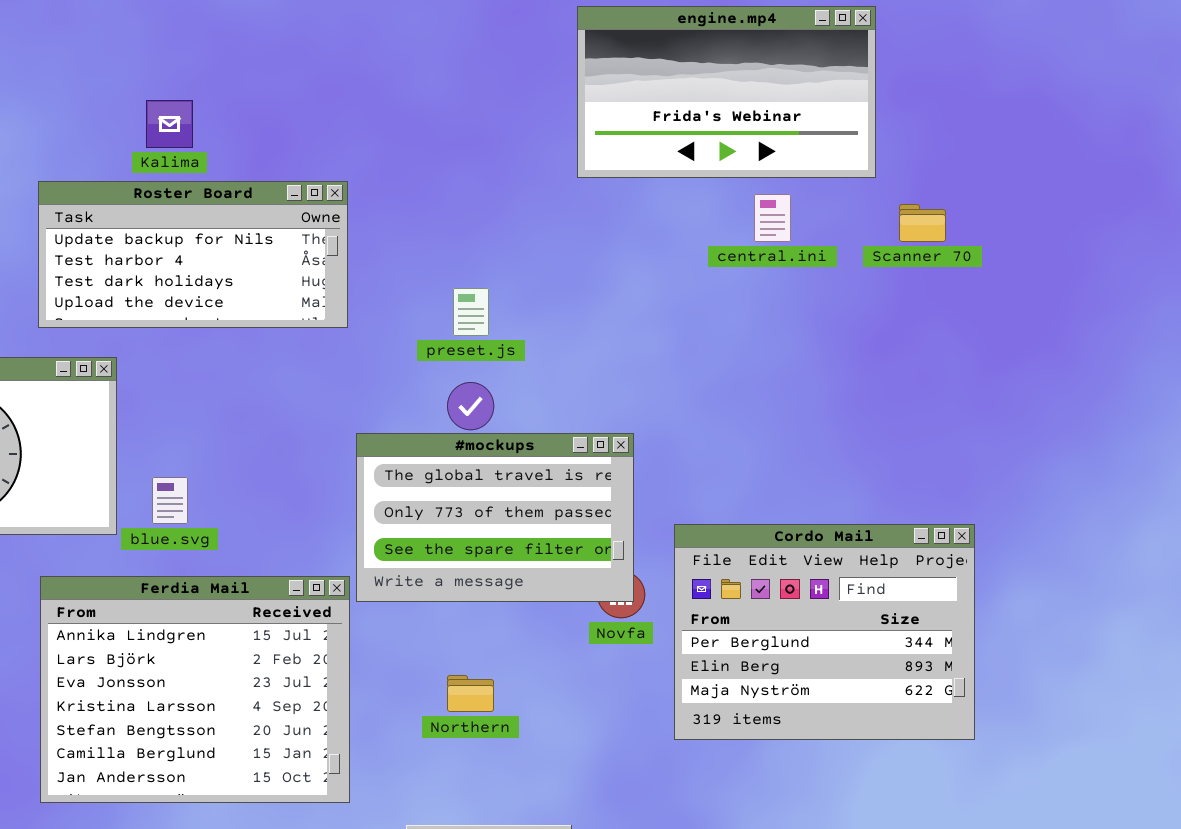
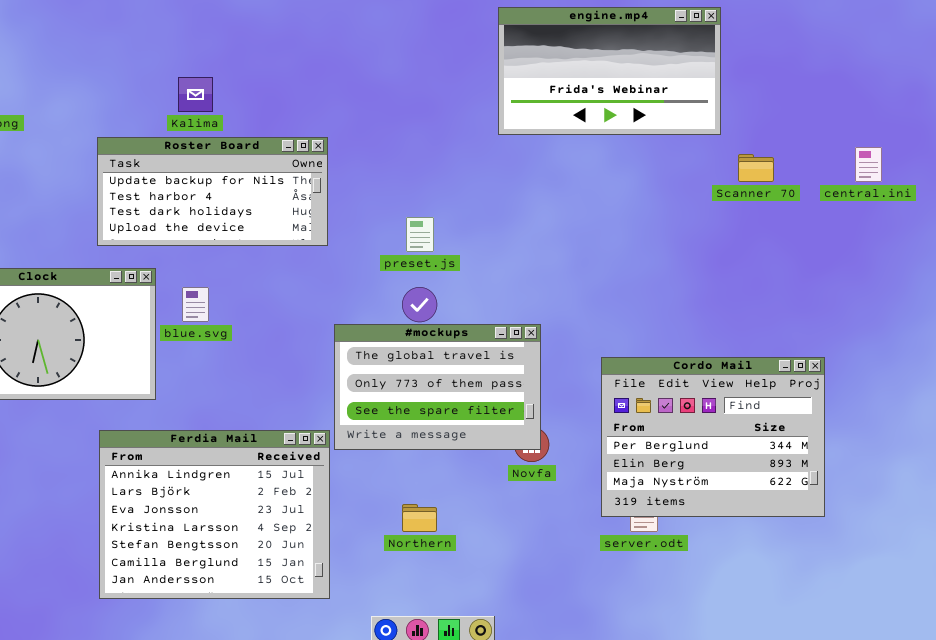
central.ini: [754,194,791,242] -> [855,147,882,182], moved
blue.svg: [152,477,188,524] -> [182,287,209,322], moved
Cordo Mail: [674,524,975,740] -> [601,357,825,517], moved

